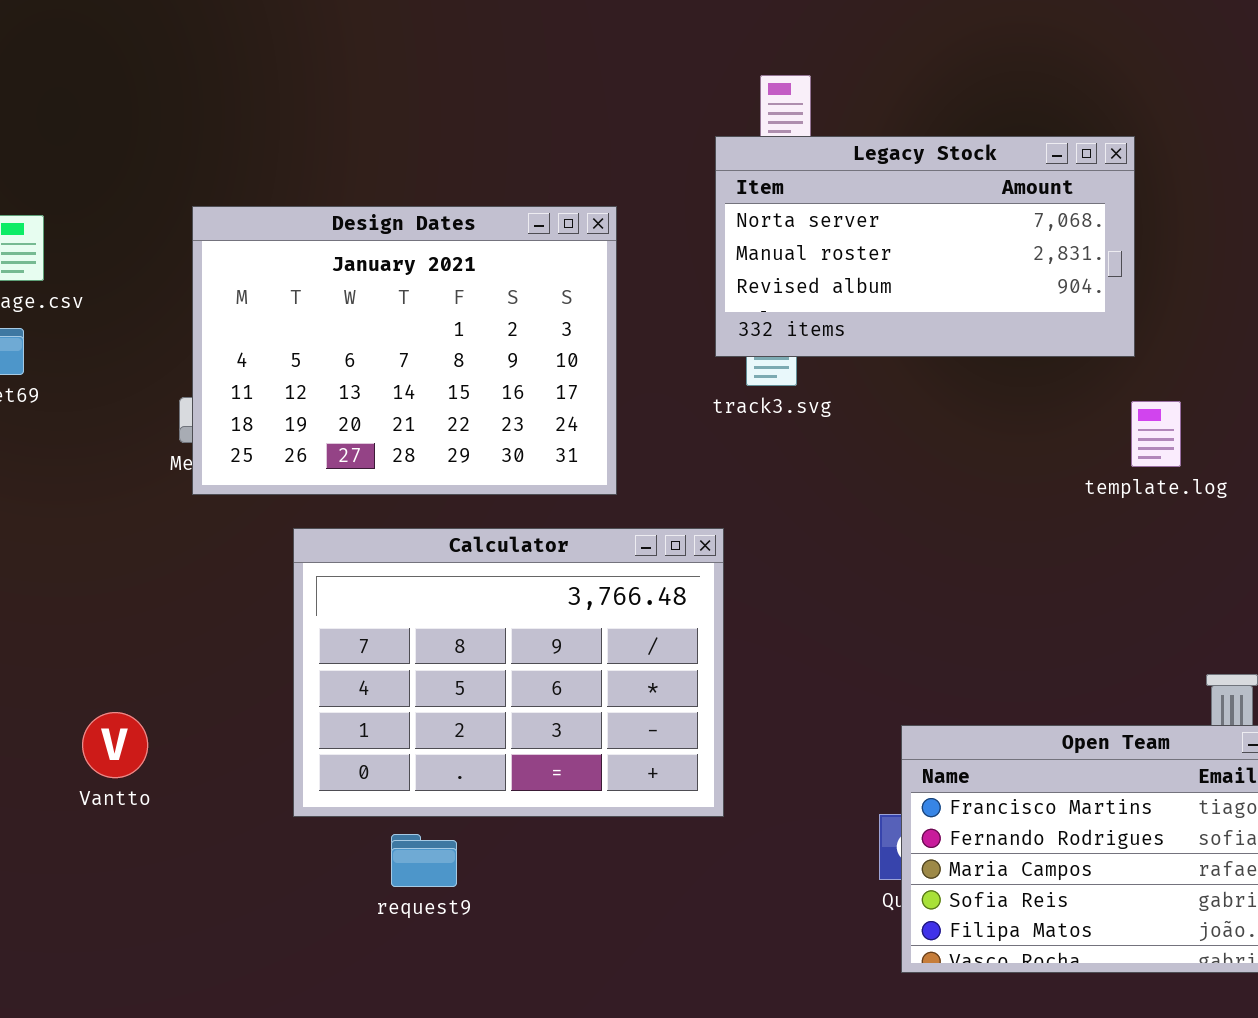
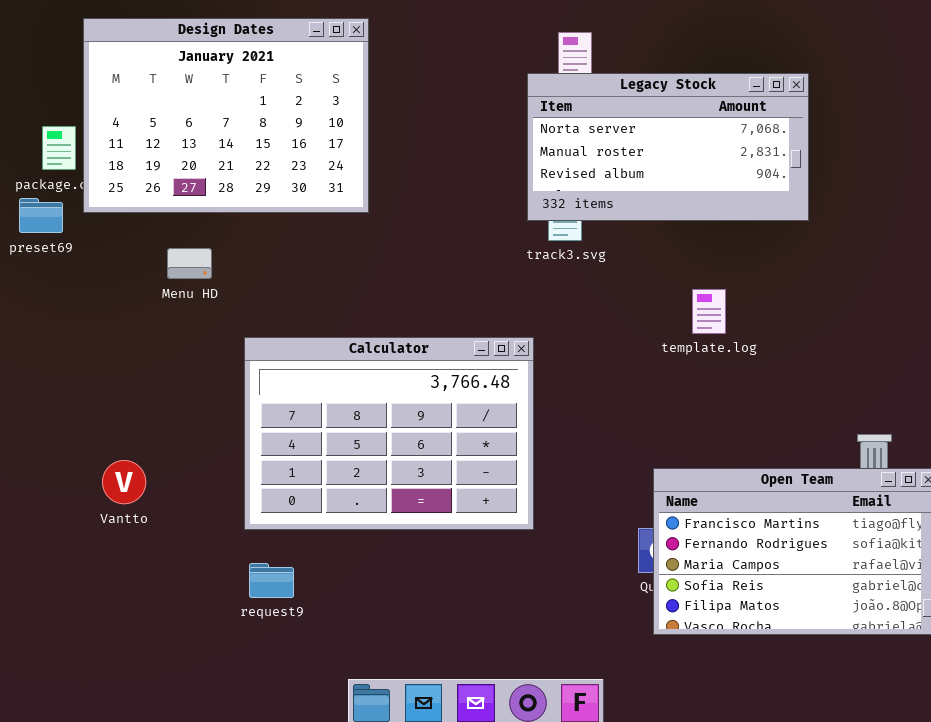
Design Dates: [192,206,617,495] -> [83,18,369,213], moved
template.log: [1131,401,1181,467] -> [692,289,726,334], moved
request9: [391,834,457,887] -> [249,563,294,598], moved

